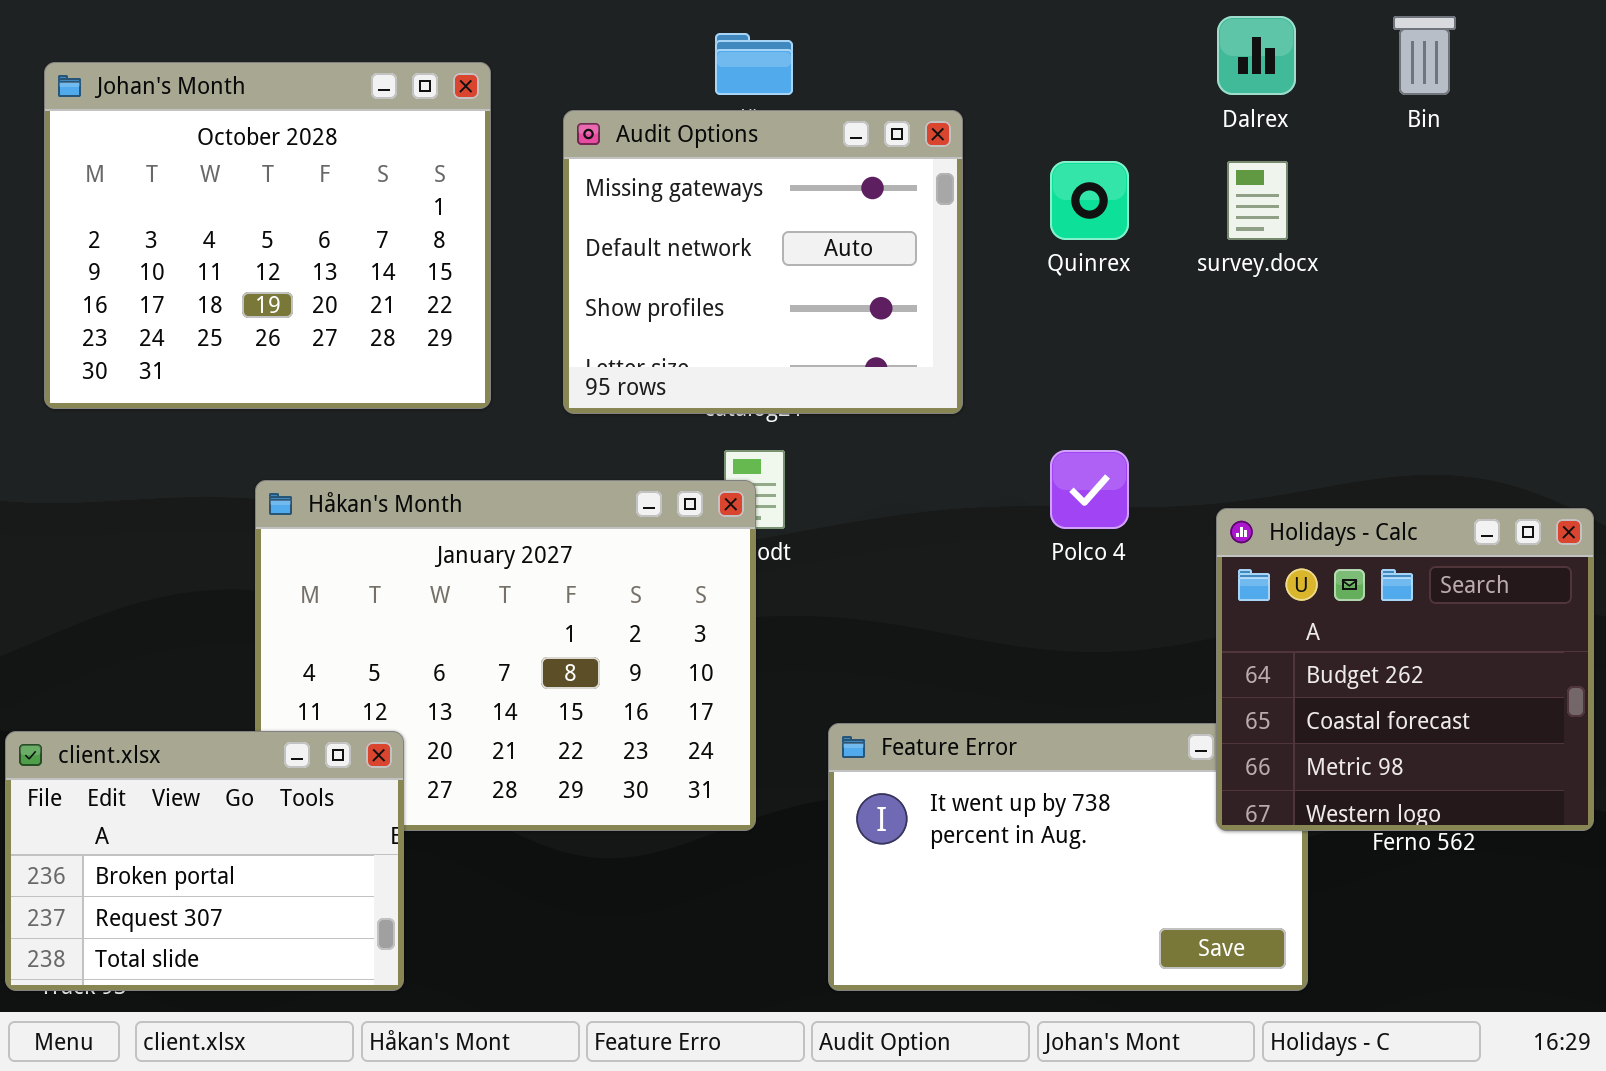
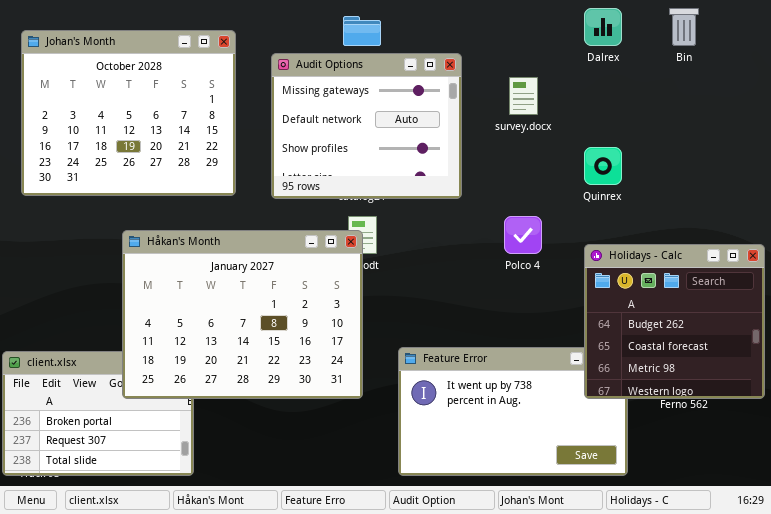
Quinrex: [1050,161,1129,240] -> [584,147,622,185], moved
survey.docx: [1227,161,1288,240] -> [509,77,538,115], moved
Håkan's Month: [255,480,756,831] -> [122,230,363,399], raised

